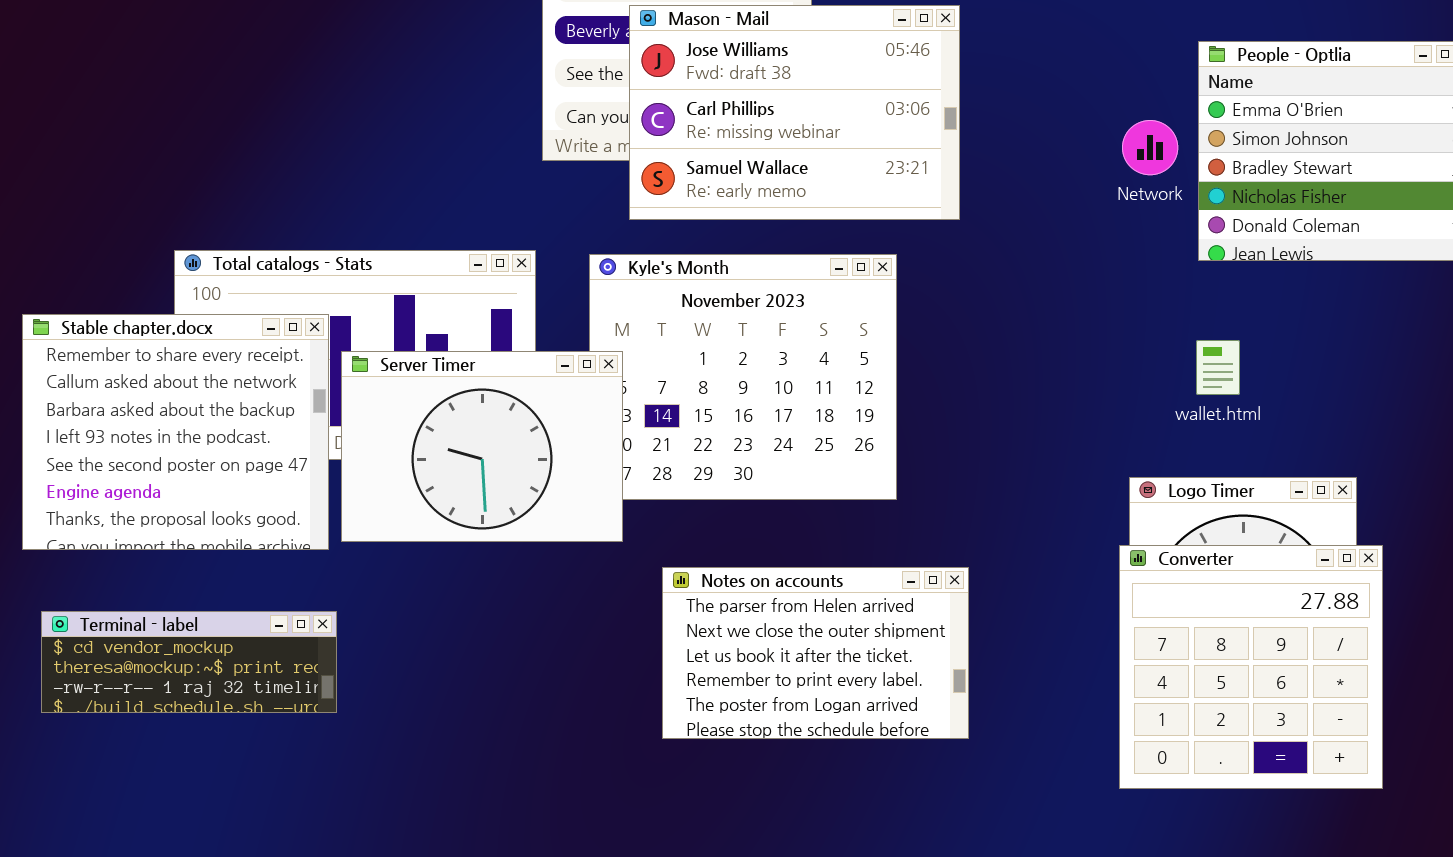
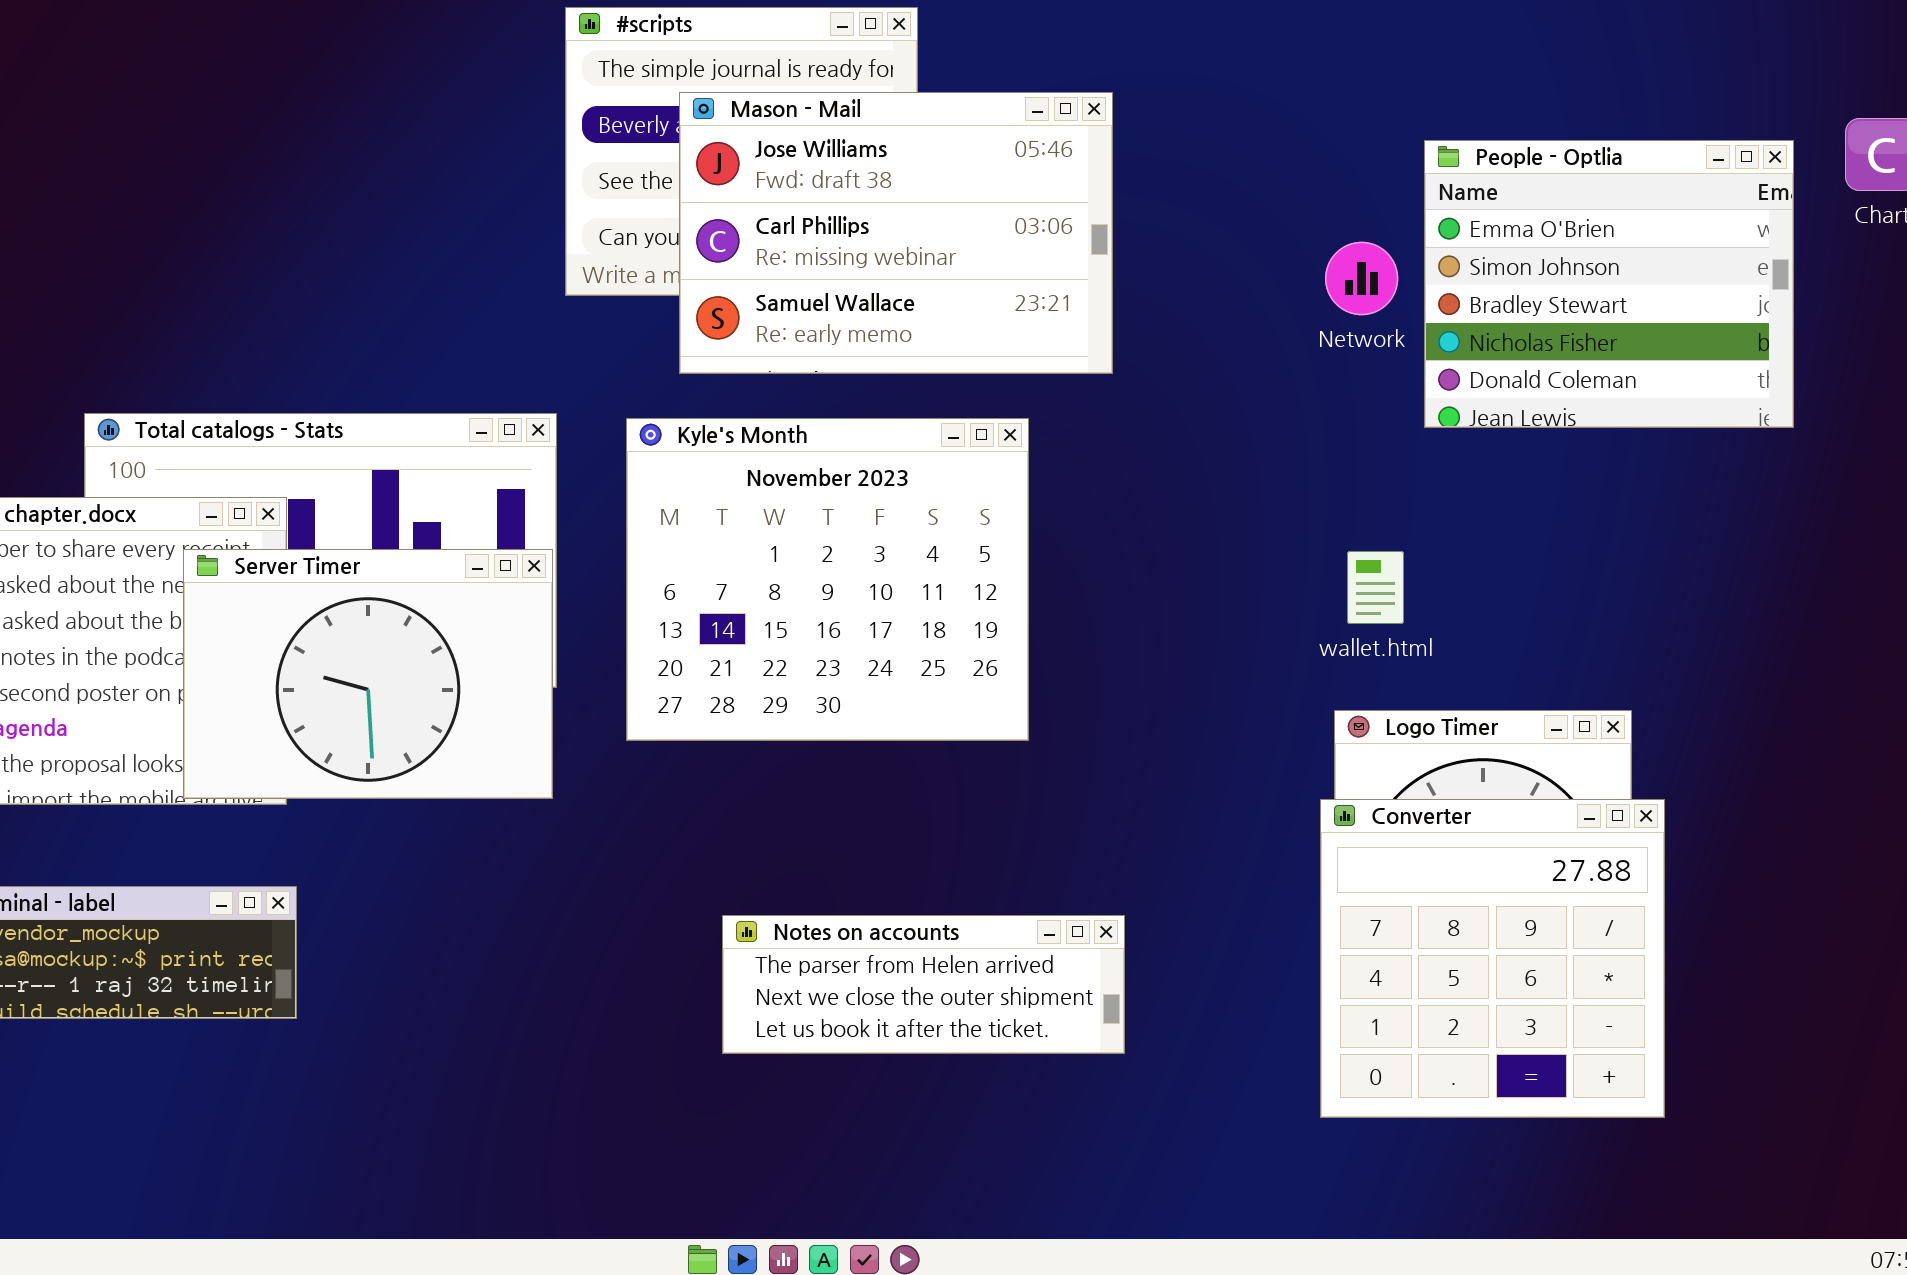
wallet.html: [1196,340,1240,395] -> [1347,551,1404,624], moved
Server Timer: [341,351,623,542] -> [183,549,553,799], moved
Notes on accounts: [662,567,969,739] -> [722,915,1125,1054], resized

